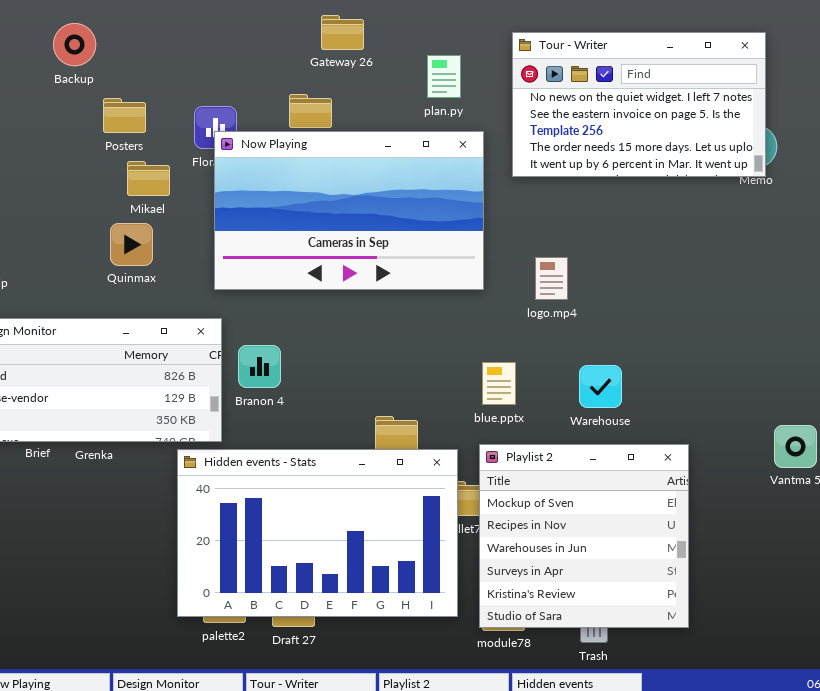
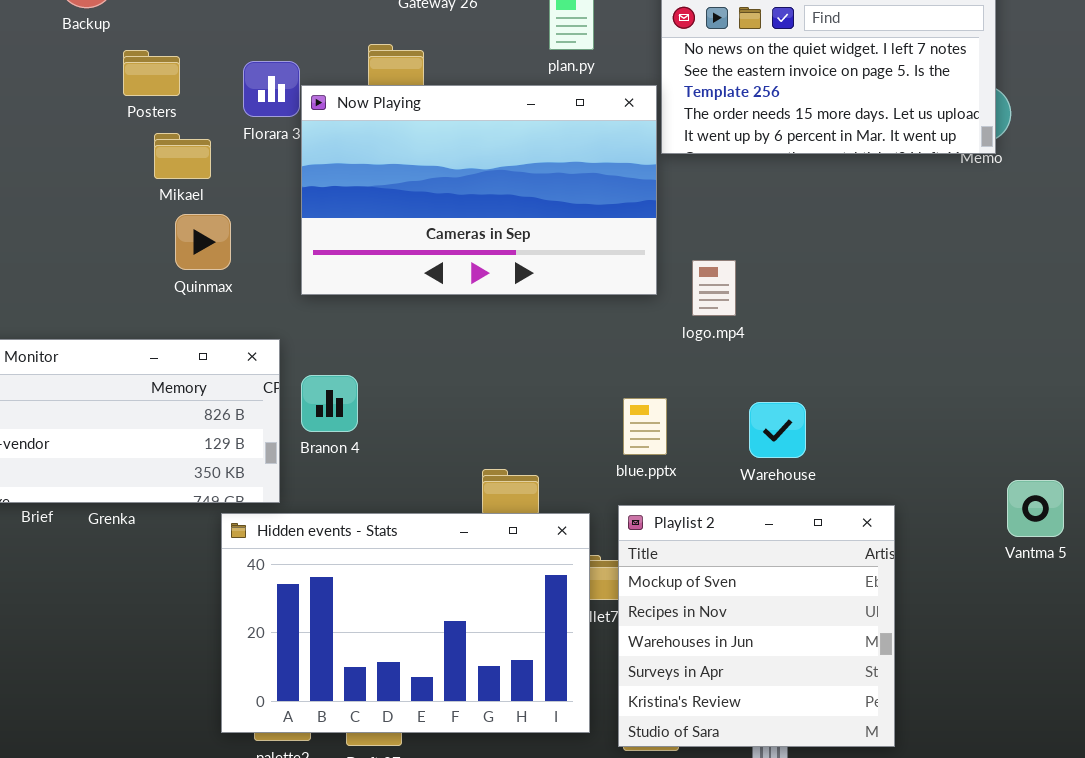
Now Playing: [214,131,484,290] -> [301,85,657,295], moved
Quinmax: [110,223,153,266] -> [175,214,231,270], moved

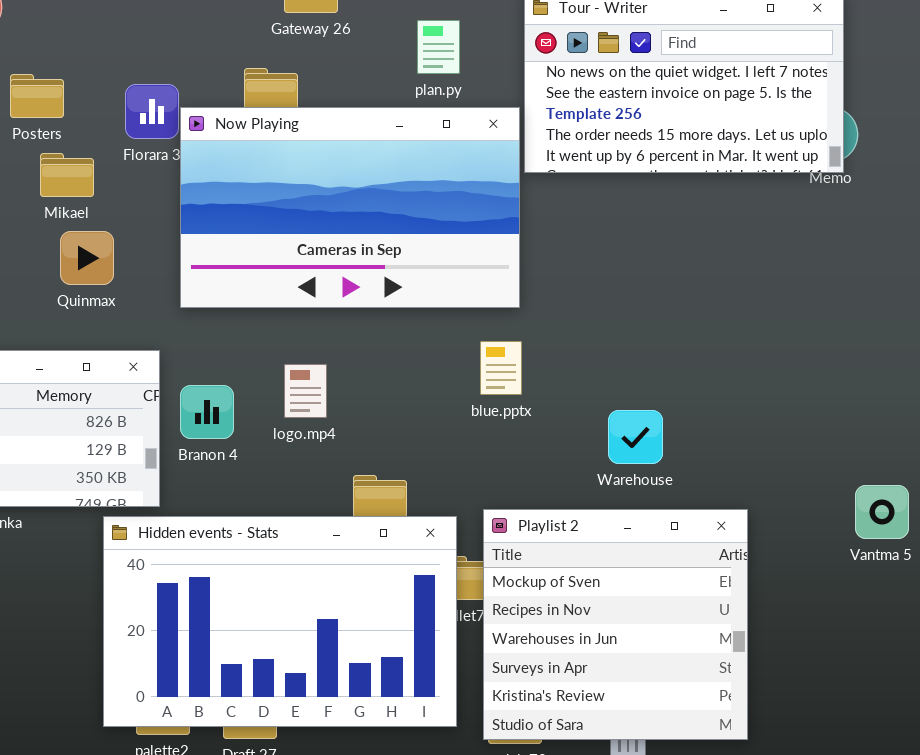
logo.mp4: [692,260,736,316] -> [284,364,327,418], moved
blue.pptx: [623,398,667,455] -> [480,341,522,395], moved

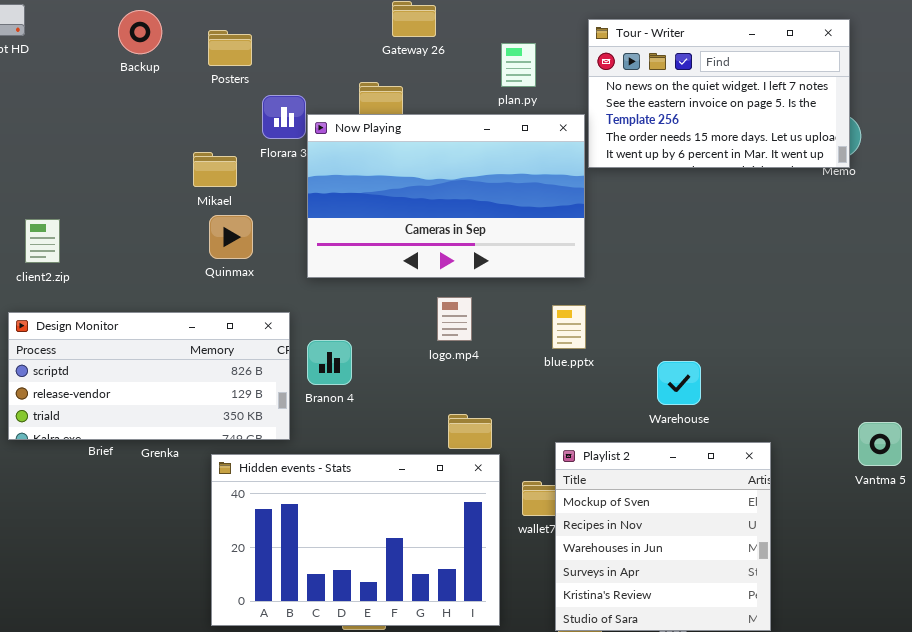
Posters: [10,74,64,118] -> [208,30,252,66], moved
logo.mp4: [284,364,327,418] -> [437,297,472,341], moved
Hidden events - Stats: [103,516,457,727] -> [211,454,500,626], moved

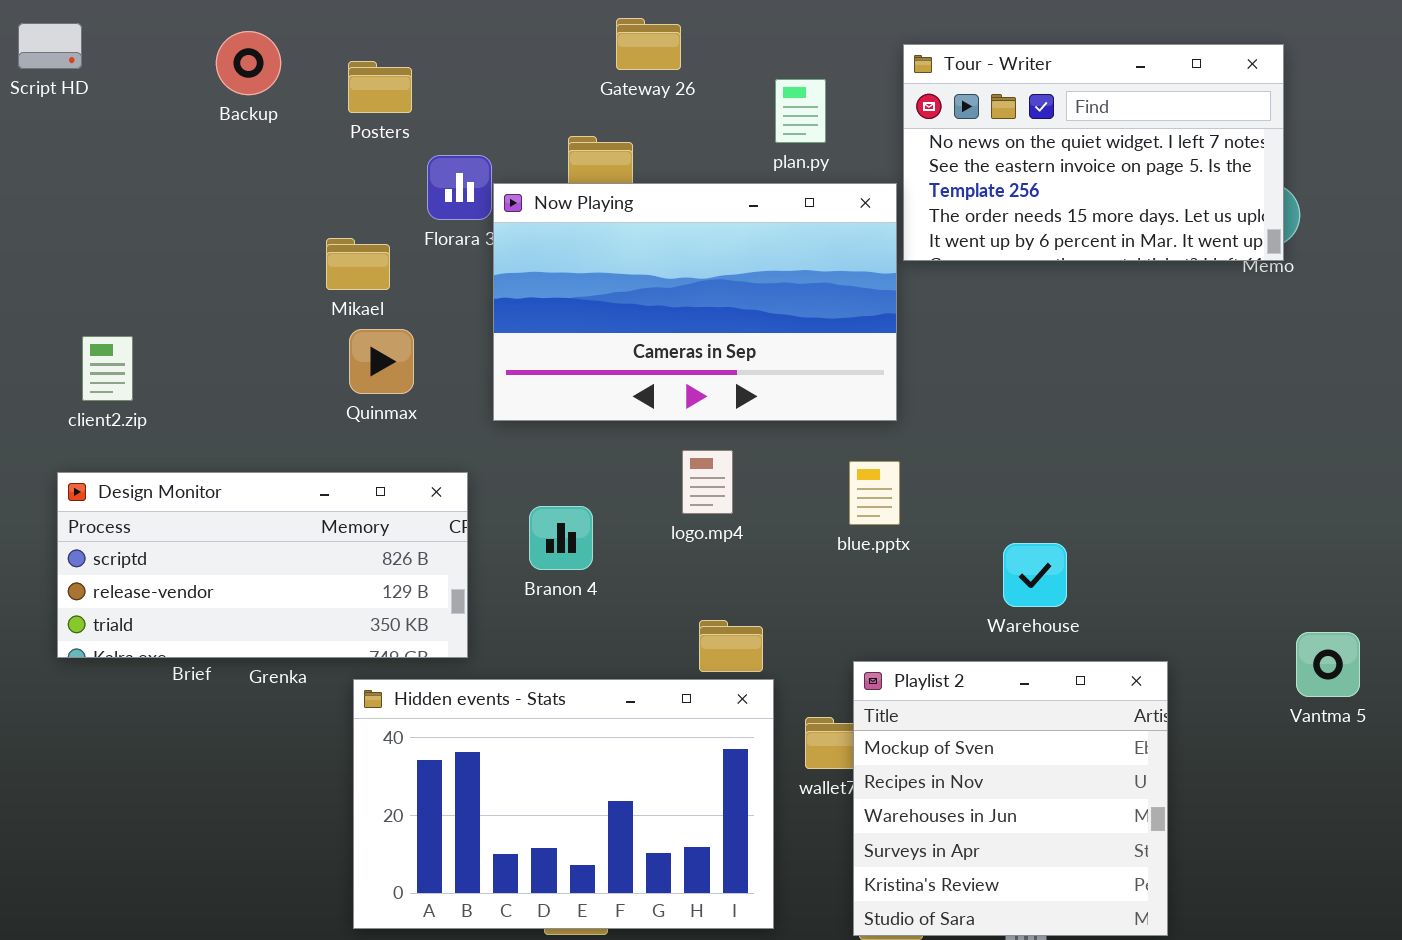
Branon 4: [307,340,352,385] -> [529,506,593,570], moved

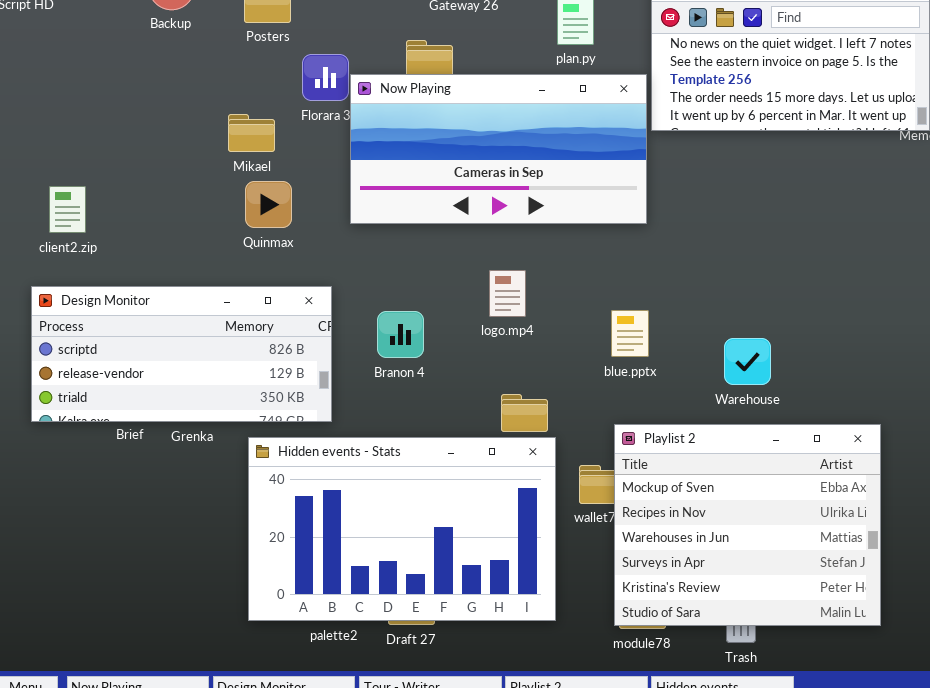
Now Playing: [493,183,897,421] -> [350,74,647,224], resized
blue.pptx: [849,461,900,525] -> [611,310,649,357], moved
Playlist 2: [853,661,1168,936] -> [614,424,881,626], resized

